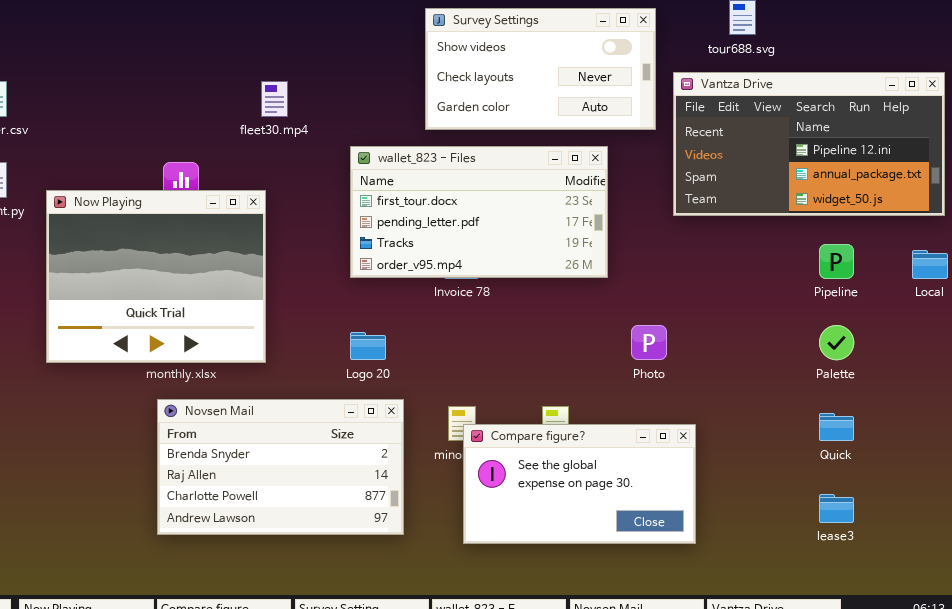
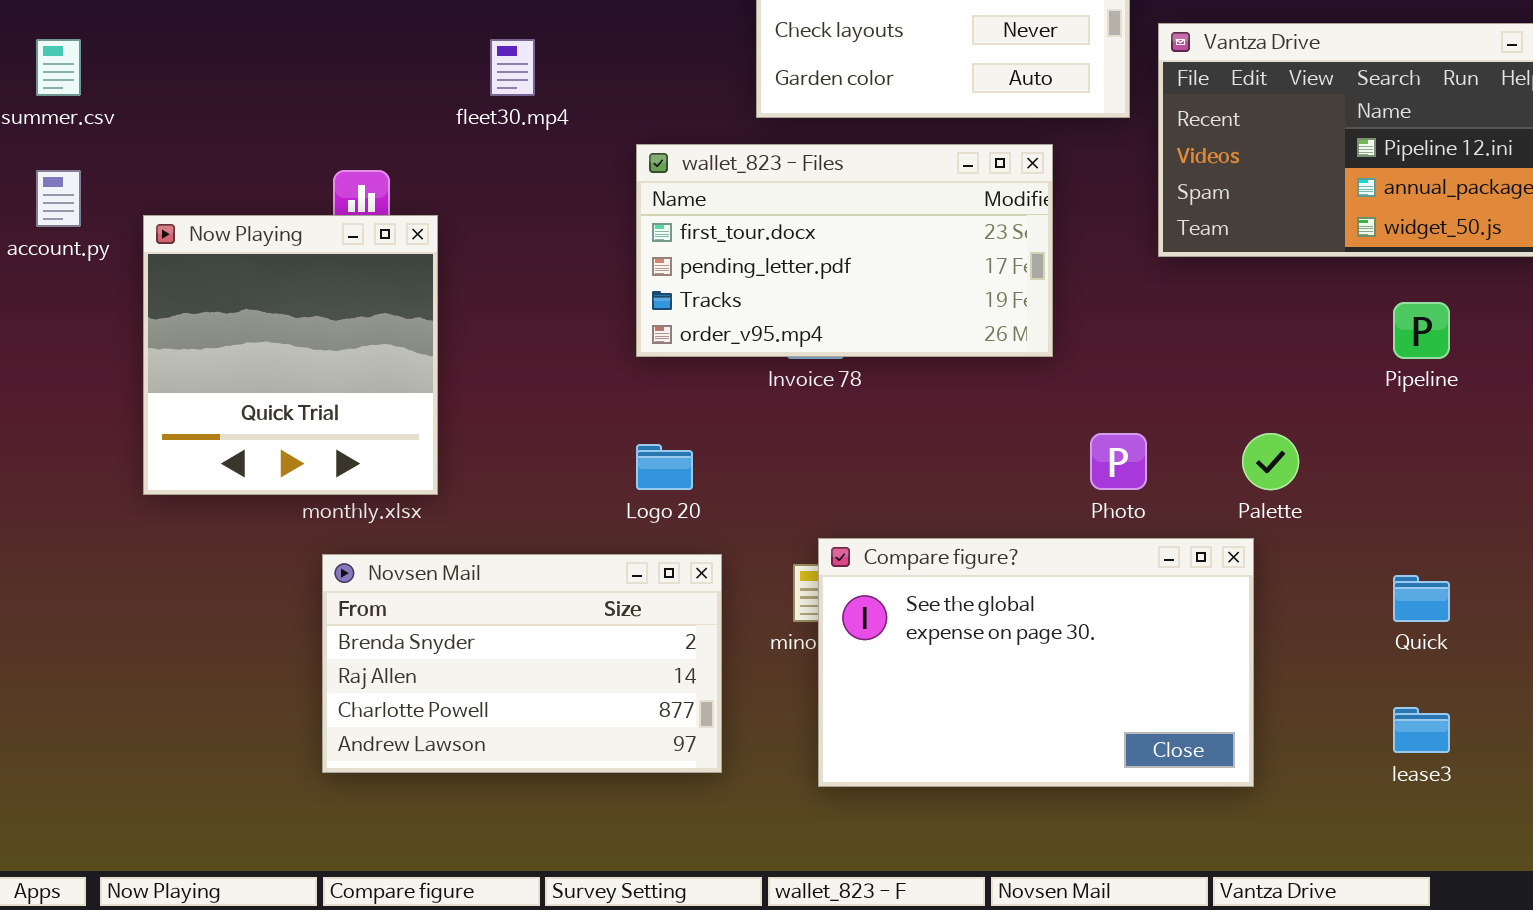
Now Playing: [46,190,266,363] -> [143,215,438,495], resized
Palette: [819,325,854,360] -> [1242,433,1299,490], moved
Compare figure?: [463,424,696,544] -> [818,538,1254,787], resized

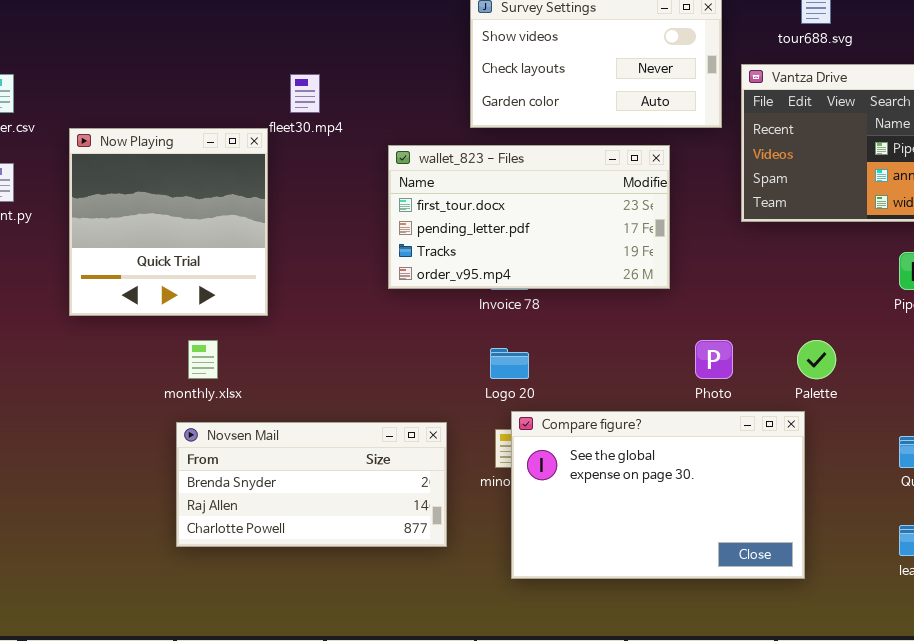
Now Playing: [143,215,438,495] -> [69,128,268,316], moved
Logo 20: [636,444,693,490] -> [490,348,529,379], moved
Novsen Mail: [322,554,722,773] -> [176,422,447,547], resized

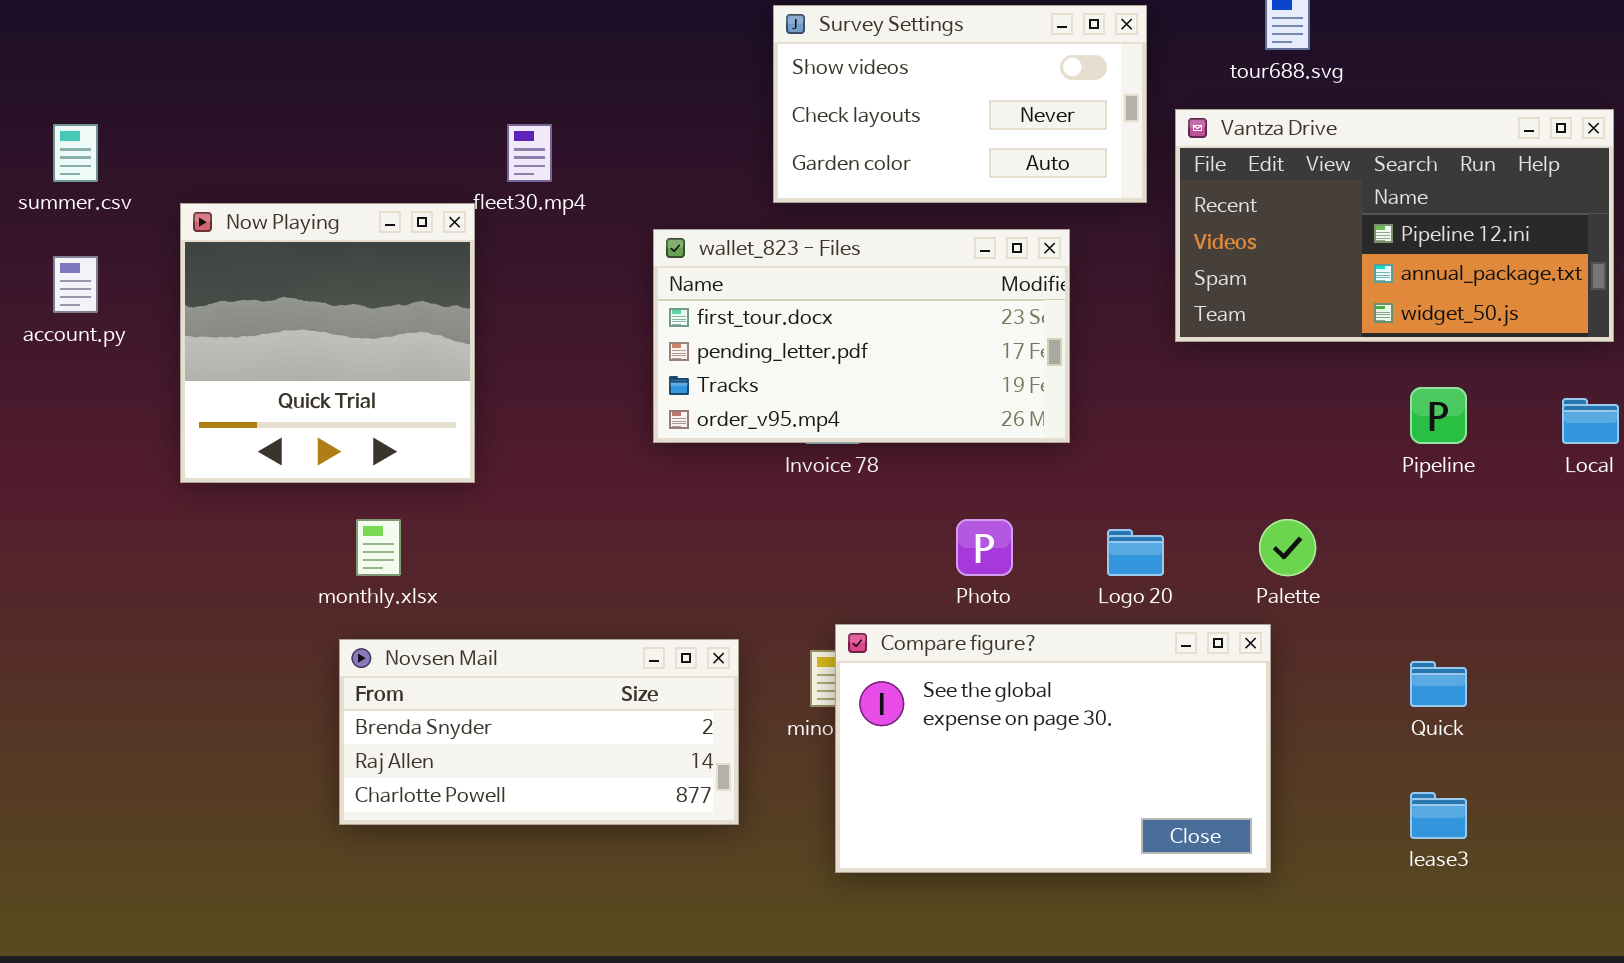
Photo: [695,340,733,379] -> [956,519,1013,576], moved
Logo 20: [490,348,529,379] -> [1107,529,1164,576], moved

